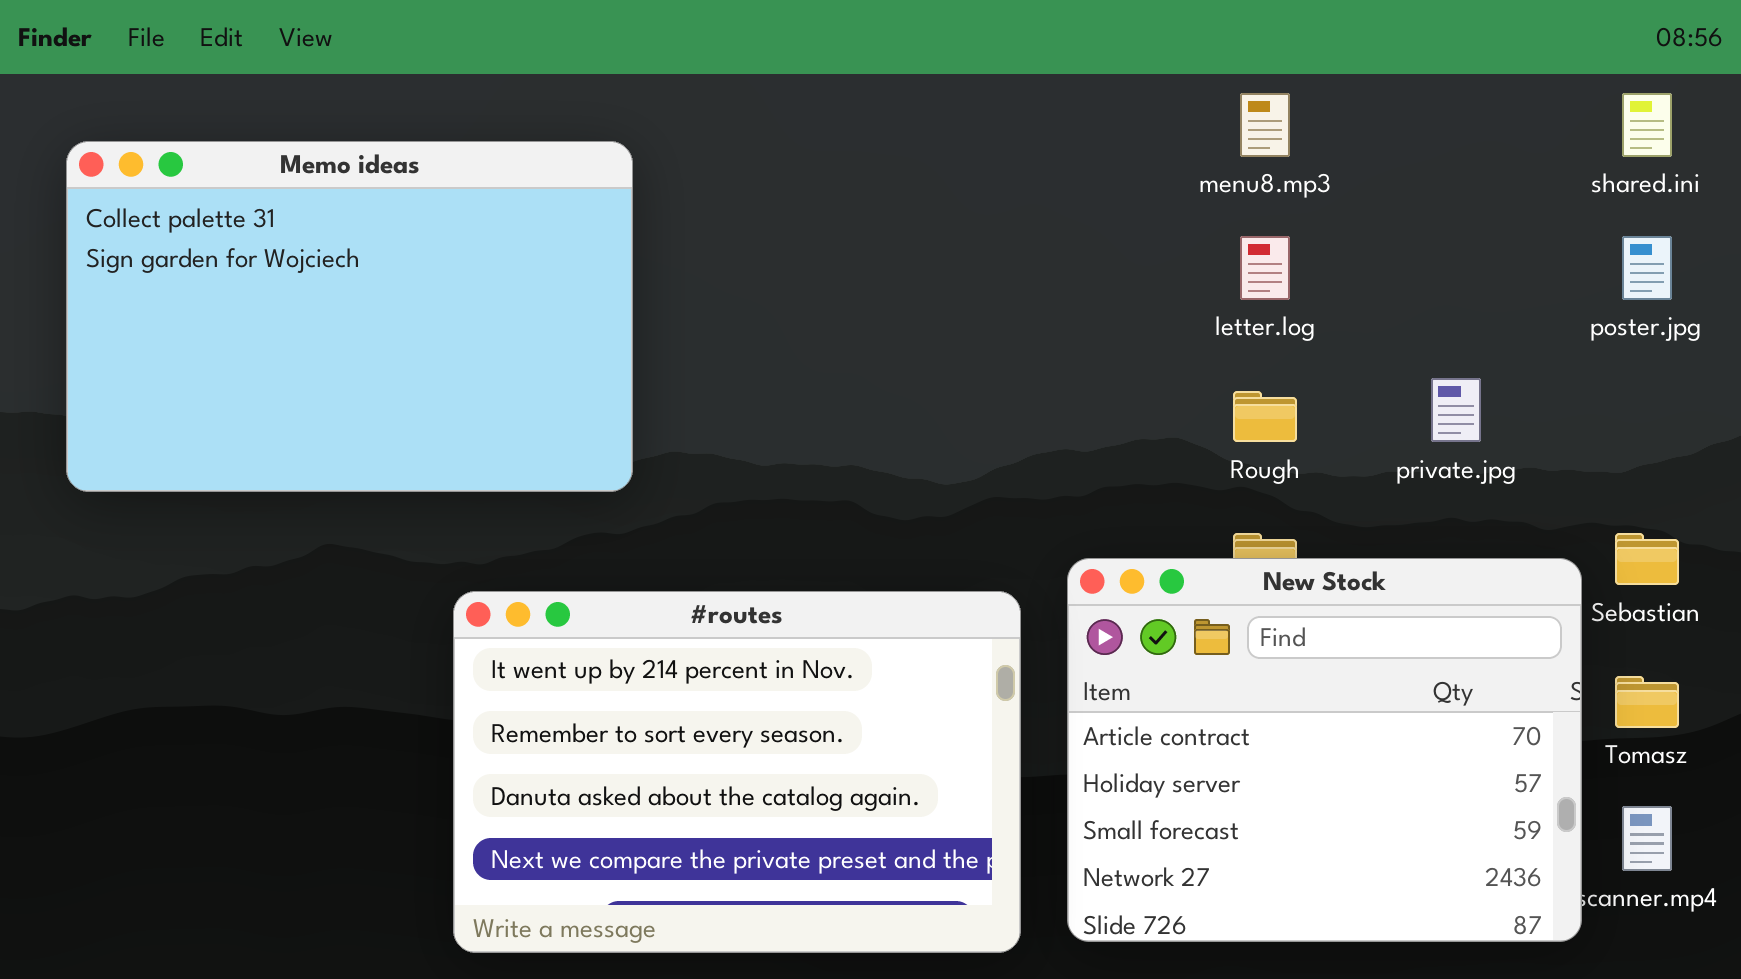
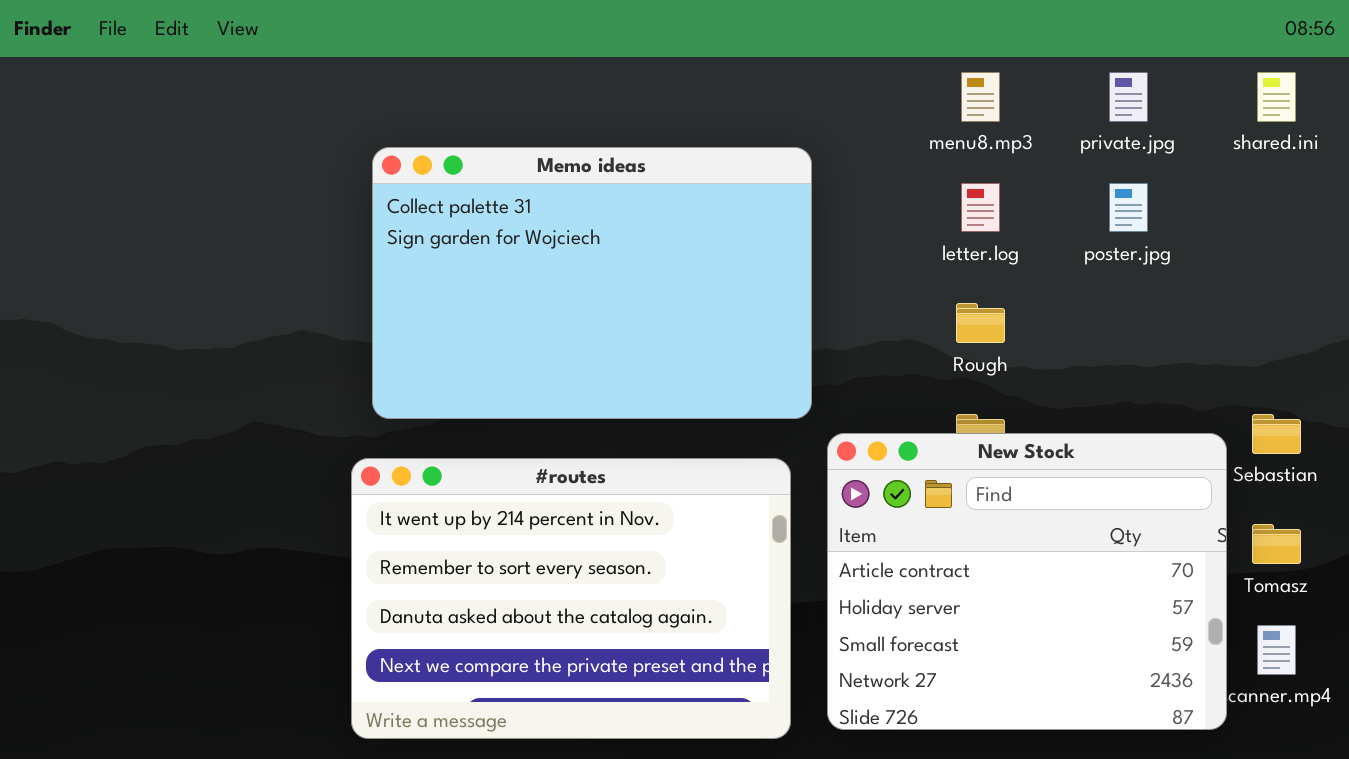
Memo ideas: [66,141,633,492] -> [372,147,812,419], moved
poster.jpg: [1622,236,1672,300] -> [1109,183,1148,232], moved
private.jpg: [1431,378,1481,442] -> [1109,72,1148,122], moved

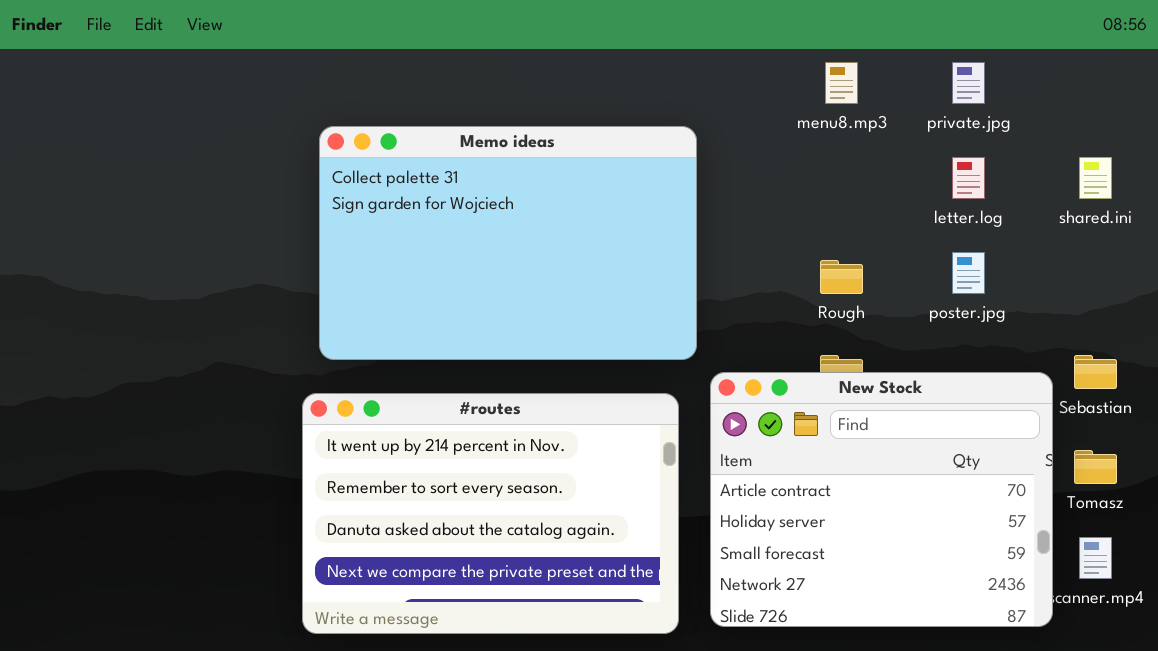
shared.ini: [1257,72,1296,122] -> [1079,157,1112,199], moved
letter.log: [961,183,1000,232] -> [952,157,985,199], moved
poster.jpg: [1109,183,1148,232] -> [952,252,985,294], moved

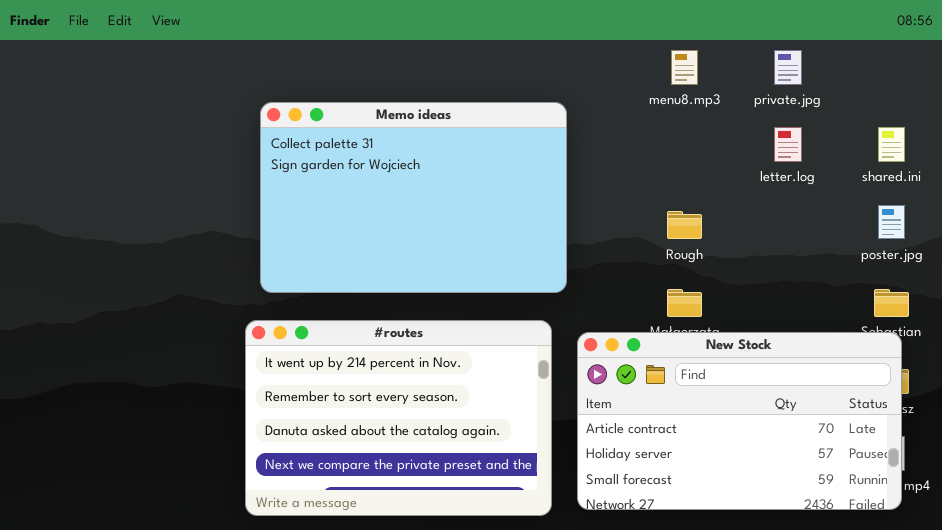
poster.jpg: [952,252,985,294] -> [878,205,905,239], moved
New Stock: [710,372,1053,627] -> [577,332,902,510], resized

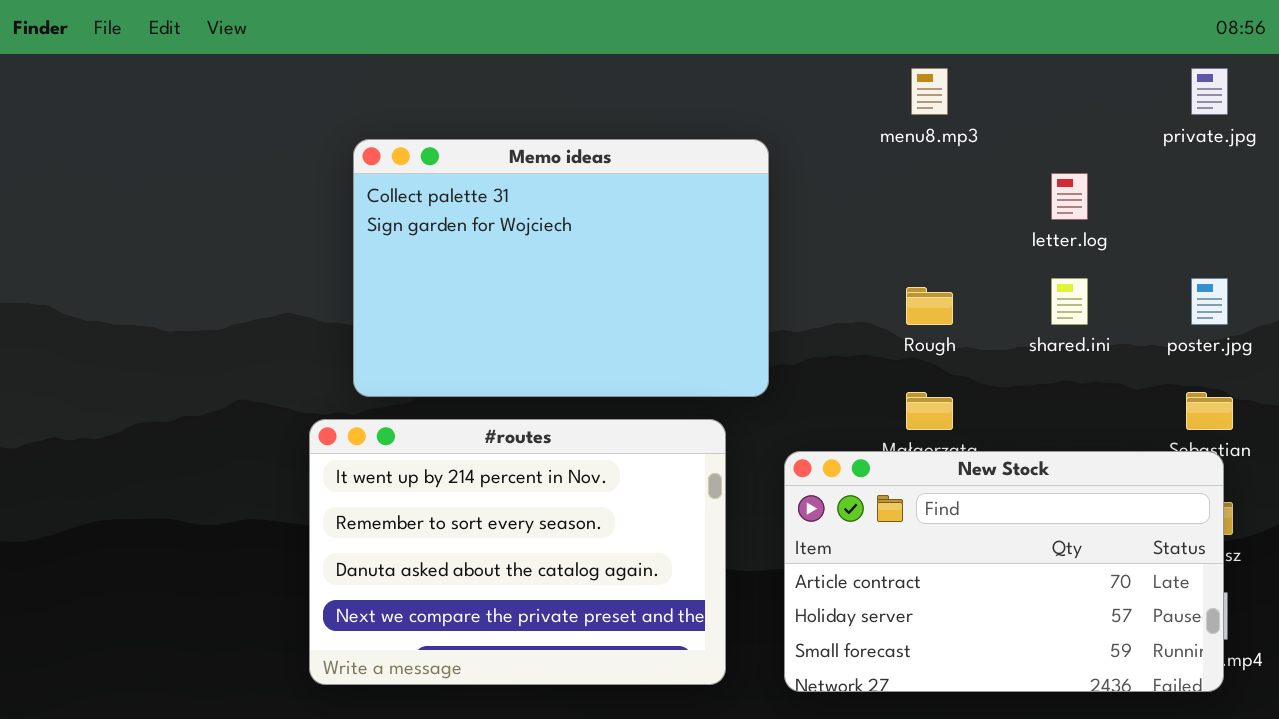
private.jpg: [774,50,802,85] -> [1191,68,1228,115], moved
shared.ini: [878,127,905,162] -> [1051,278,1088,325], moved
#routes: [245,320,552,516] -> [309,419,726,685], moved

